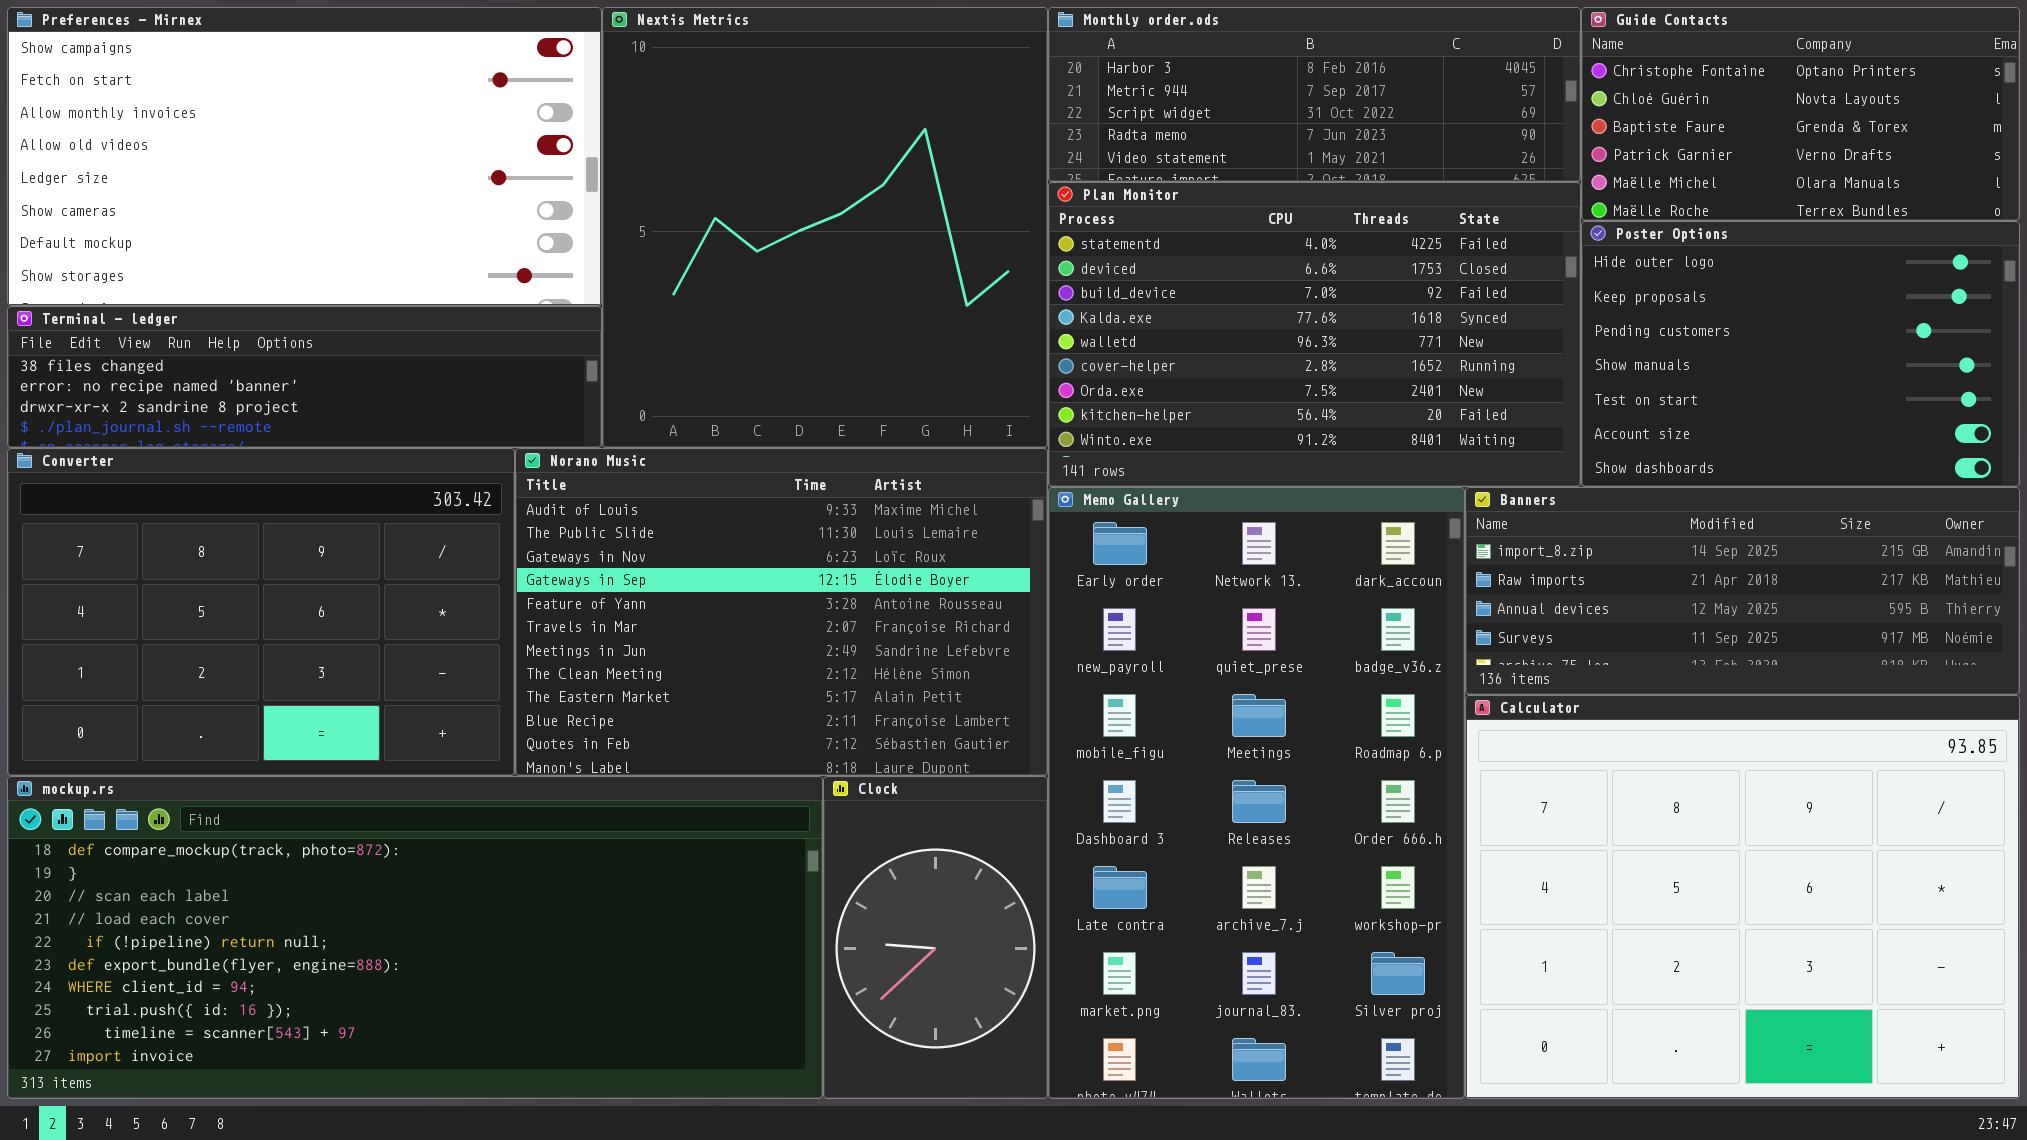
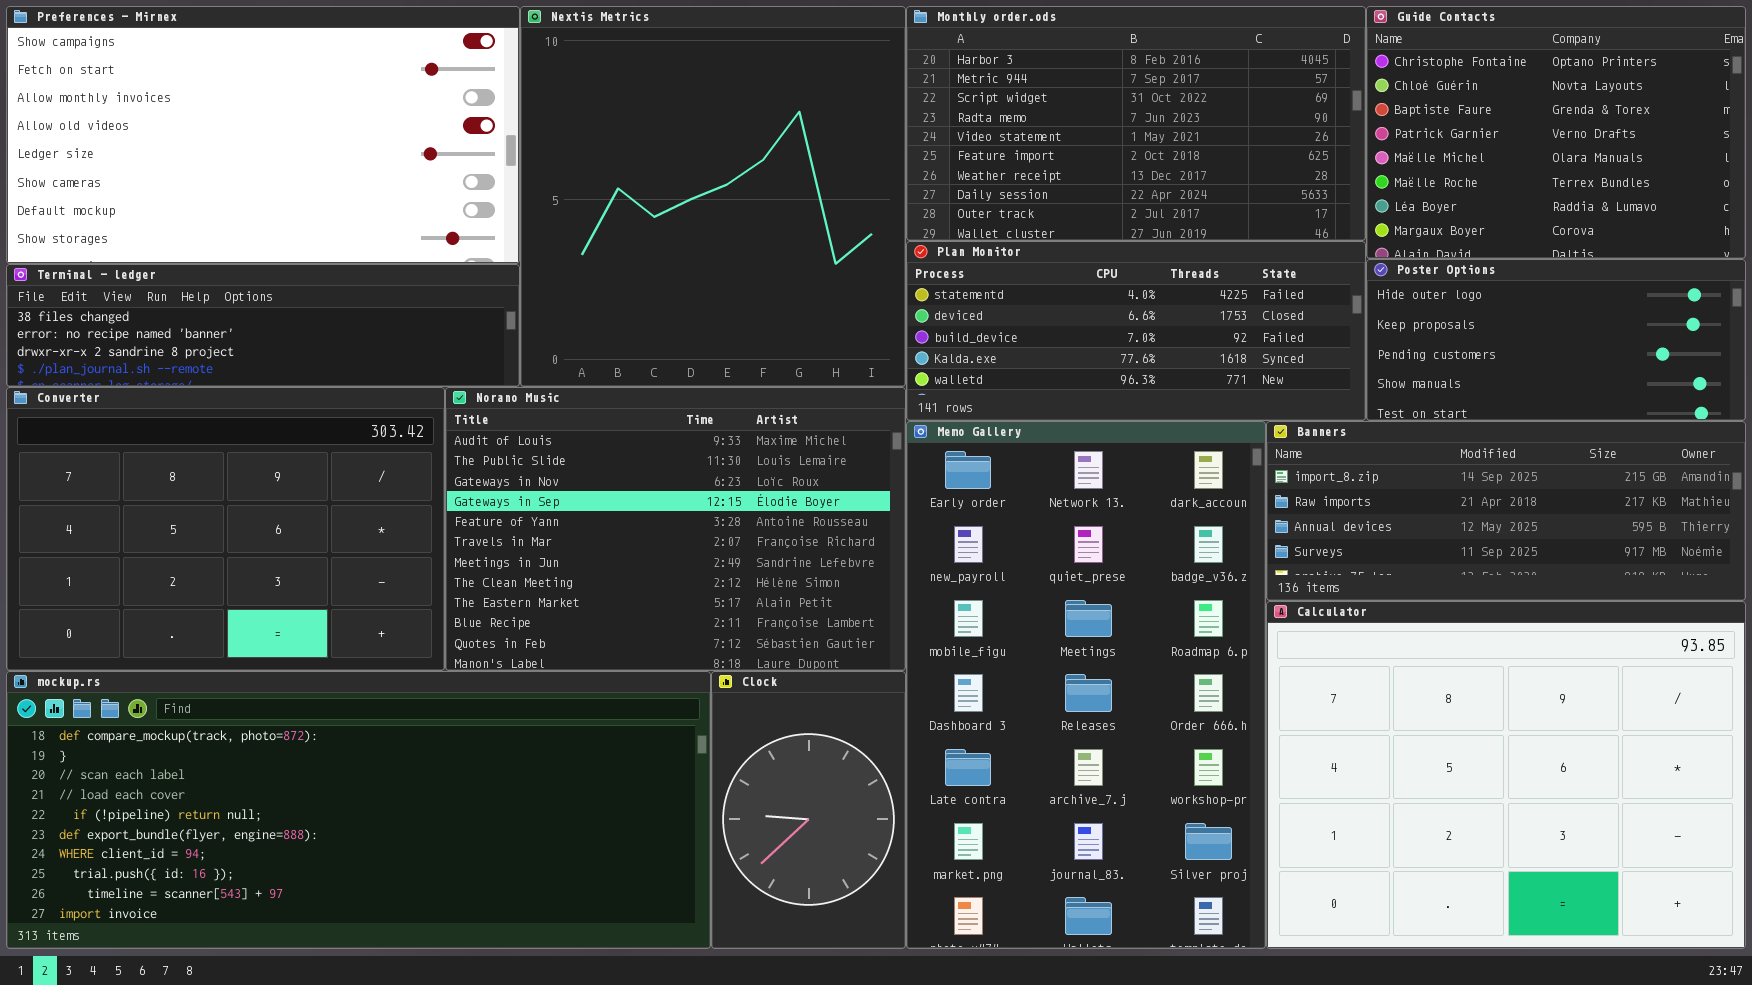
Monthly order.ods: [1048,7,1581,182] -> [906,6,1366,241], resized
Guide Contacts: [1581,7,2020,221] -> [1366,6,1746,259], resized
Plan Monitor: [1048,182,1581,487] -> [906,241,1366,421], resized
Poster Options: [1581,221,2020,487] -> [1366,259,1746,421], resized

